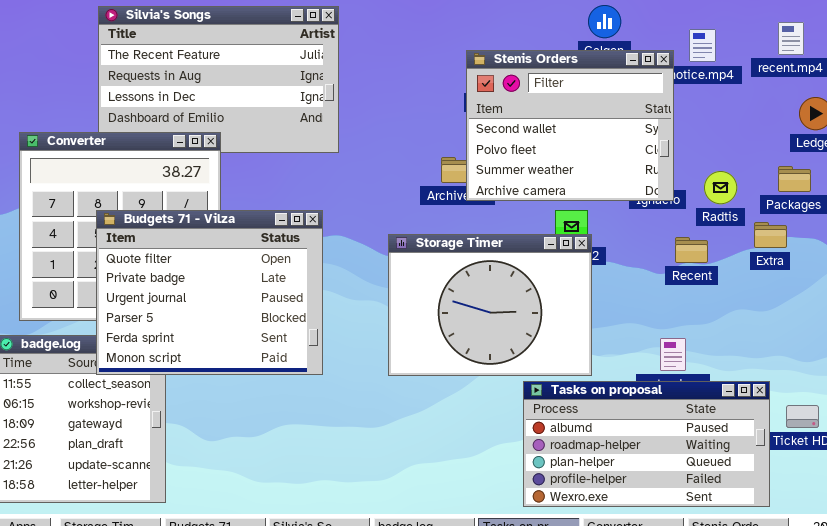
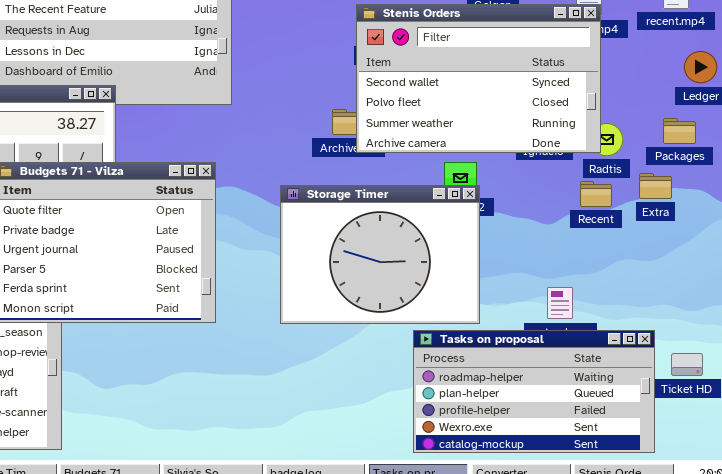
Stenis Orders: [466,50,674,201] -> [356,4,601,153], resized
Recent: [675,237,708,263] -> [580,181,612,207], moved
Tasks on proposal: [523,381,770,507] -> [413,330,655,453], scrolled down 1 row

